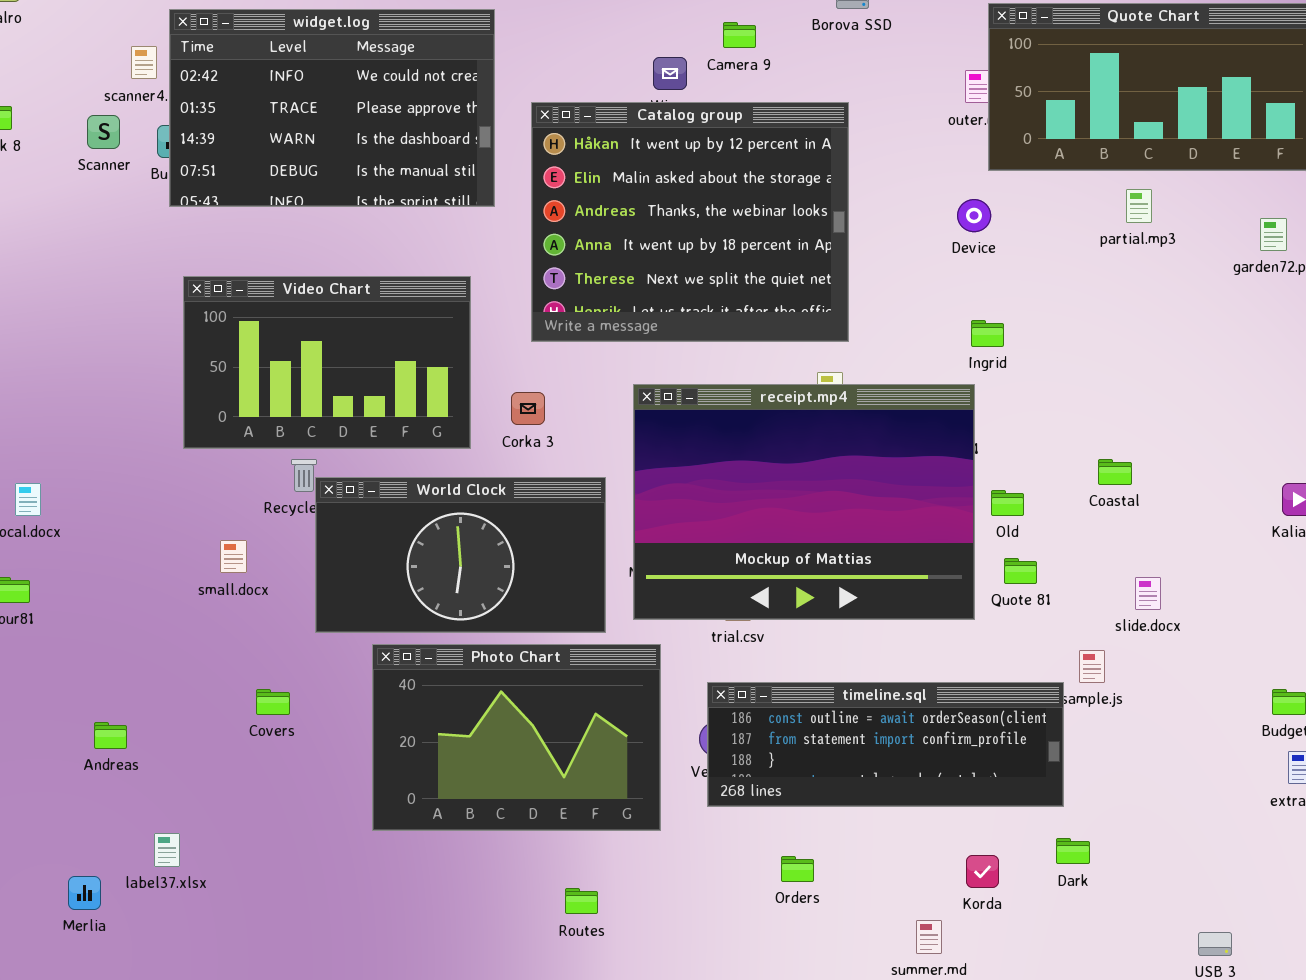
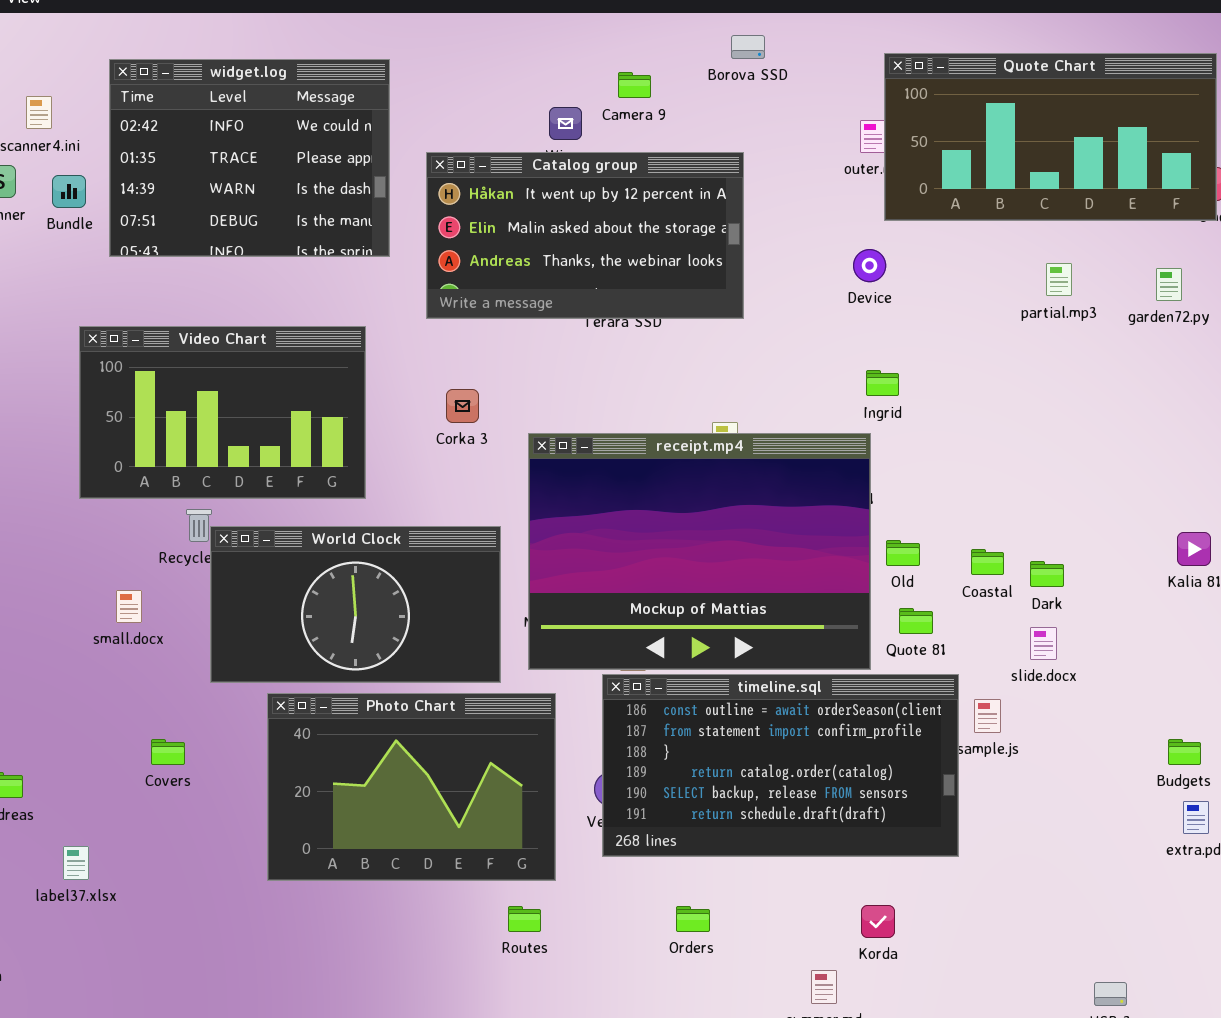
widget.log: [169,9,495,207] -> [109,59,390,257], resized
Catalog group: [531,102,849,342] -> [426,152,744,319], resized
partial.mp3: [1126,189,1152,223] -> [1046,263,1072,296], moved
Corka 3: [511,392,545,425] -> [446,389,479,423], moved
Coastal: [1098,459,1132,485] -> [971,549,1004,575], moved
timeline.sql: [707,682,1064,807] -> [602,674,959,857], resized
label37.xlsx: [154,833,180,867] -> [63,846,89,880], moved
Dark: [1056,838,1090,864] -> [1030,561,1064,587], moved
Routes: [565,888,598,914] -> [508,906,541,932], moved

